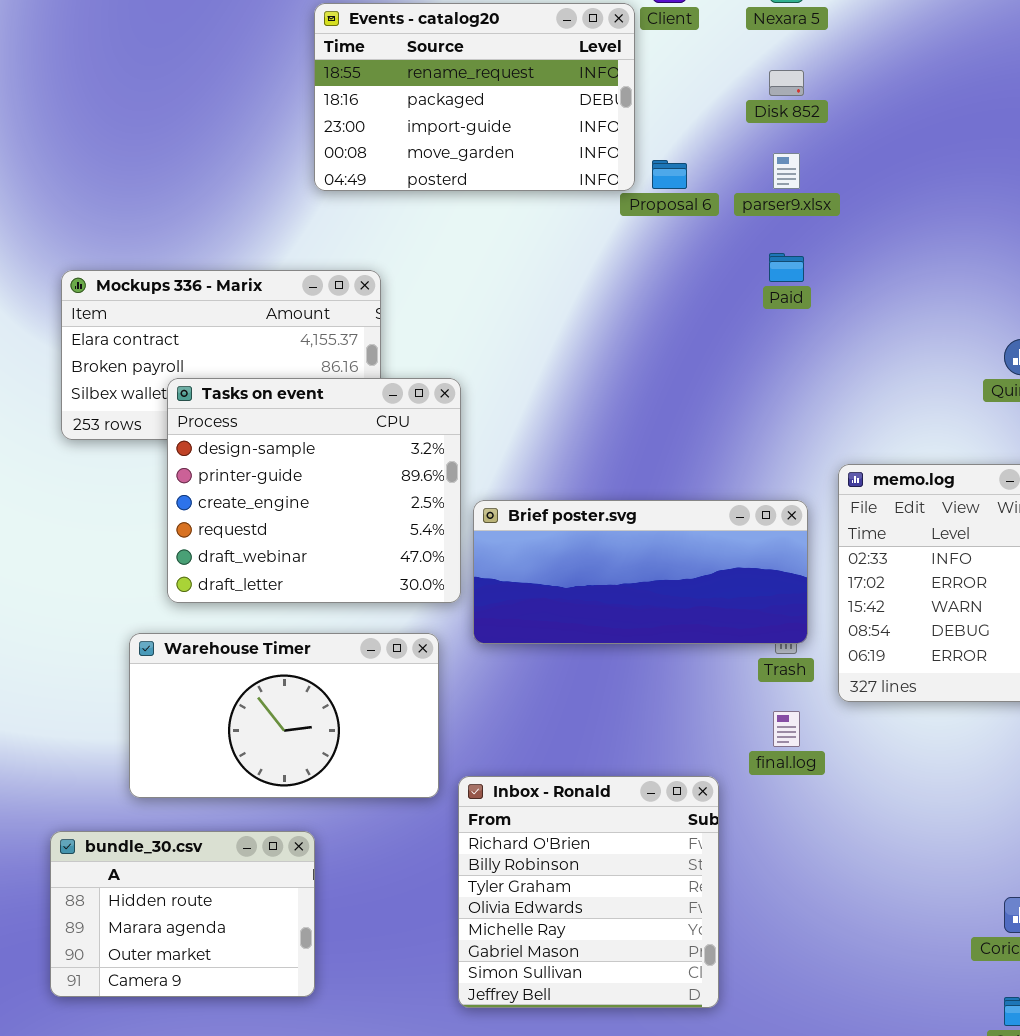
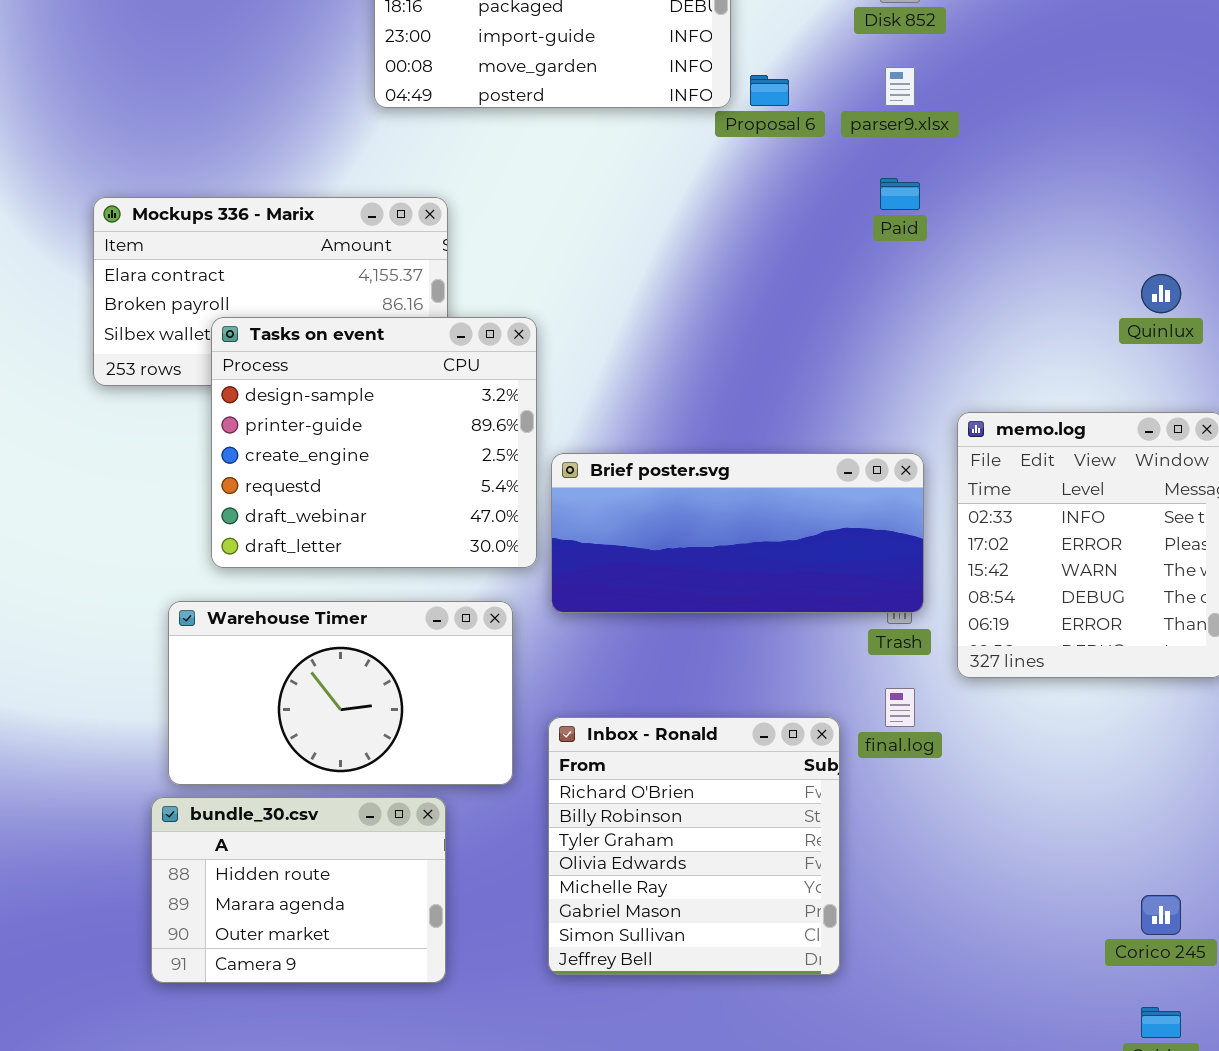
Inbox - Ronald: [458,776,719,1008] -> [548,717,840,975], moved
bundle_30.csv: [50,831,315,997] -> [151,797,446,983], moved

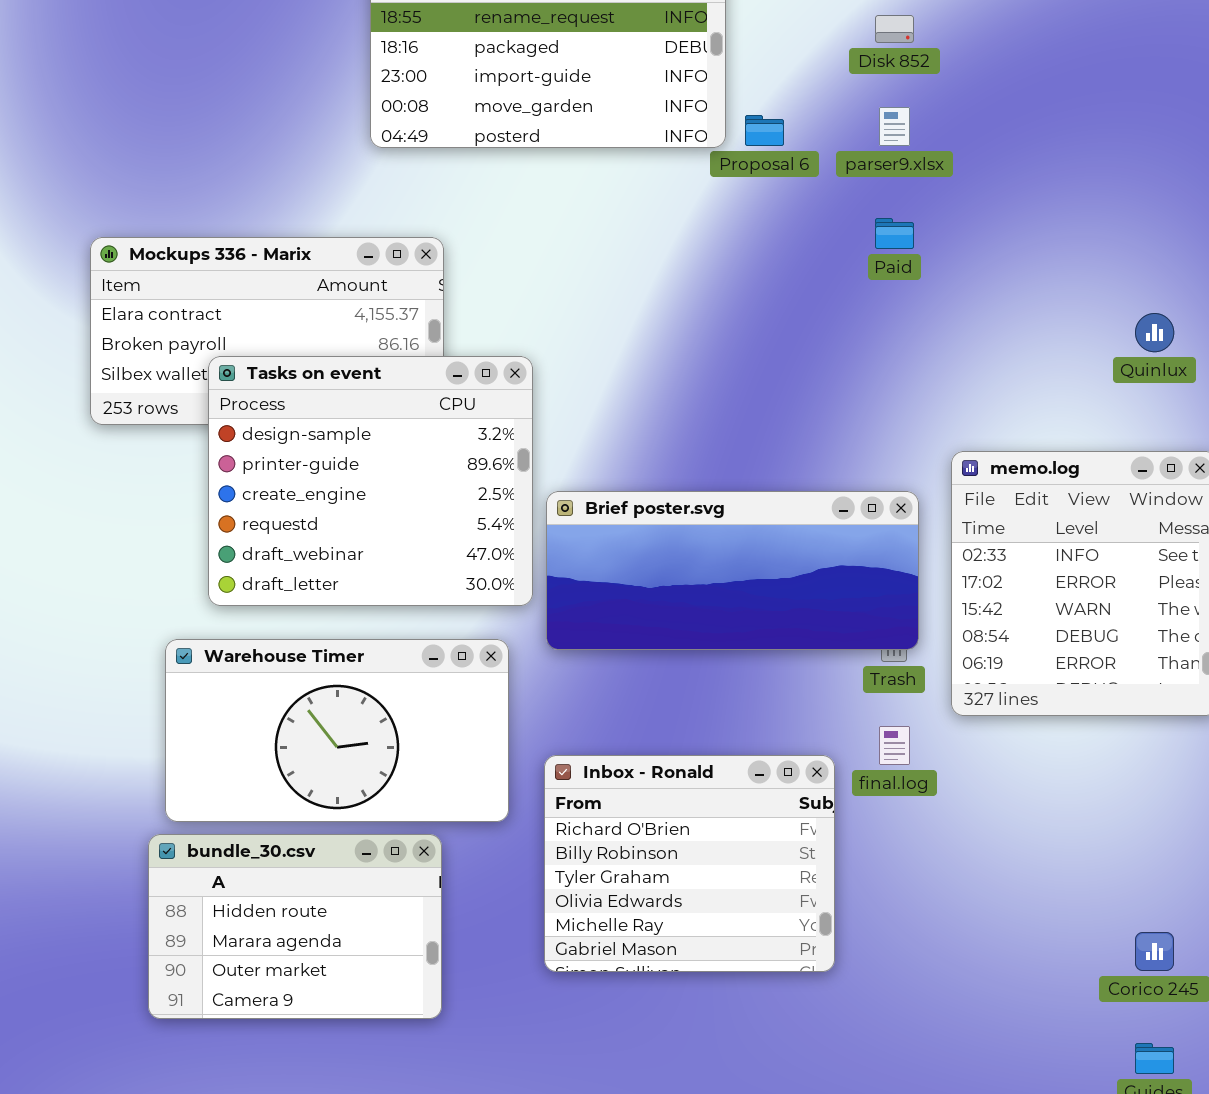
Inbox - Ronald: [548,717,840,975] -> [544,755,835,972], resized

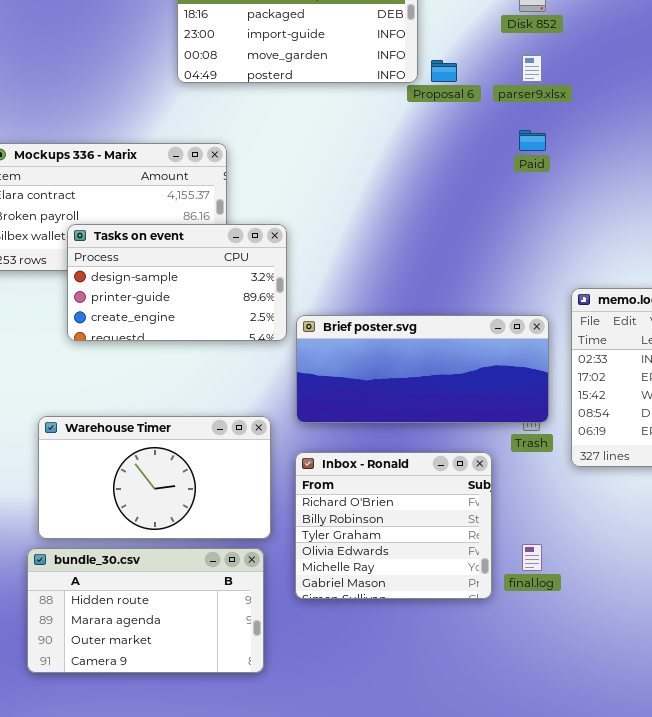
Tasks on event: [208,356,533,606] -> [67,224,287,341], resized
final.log: [879,726,910,765] -> [522,544,542,571], moved
Inbox - Ronald: [544,755,835,972] -> [295,452,492,599], moved
bundle_30.csv: [148,834,442,1019] -> [27,548,264,673], resized

